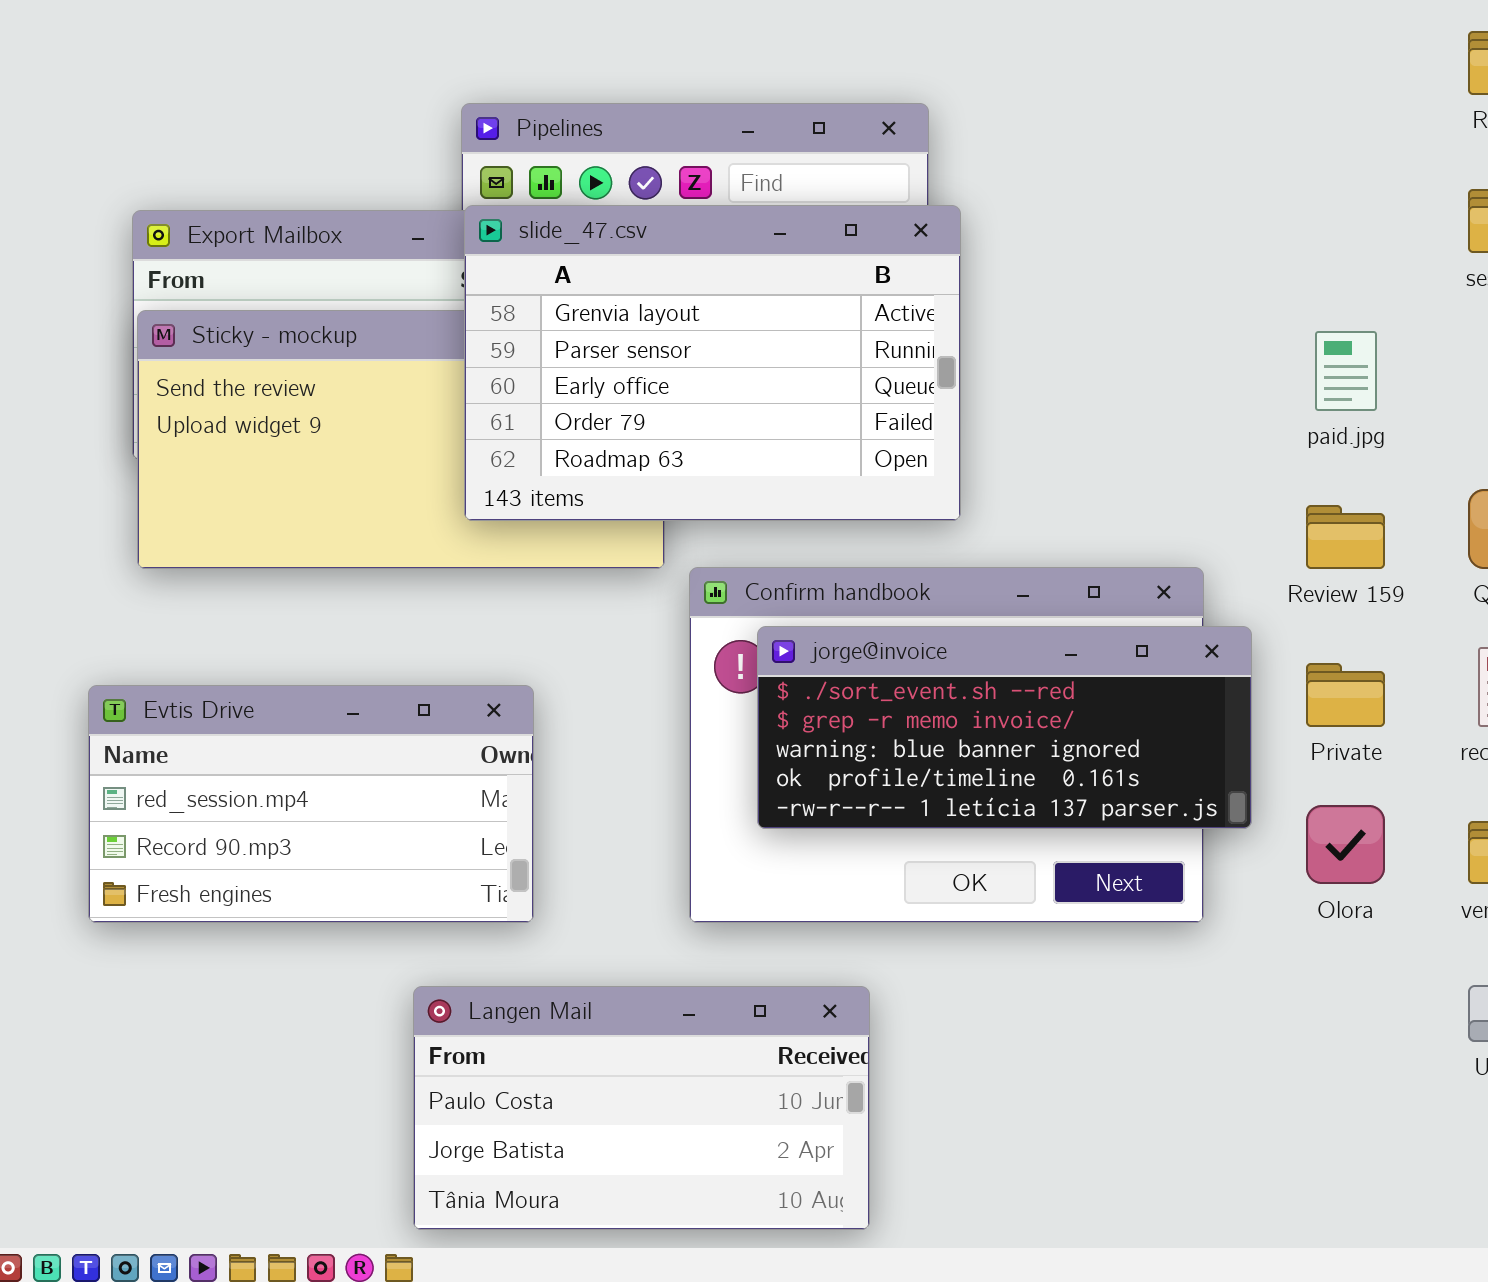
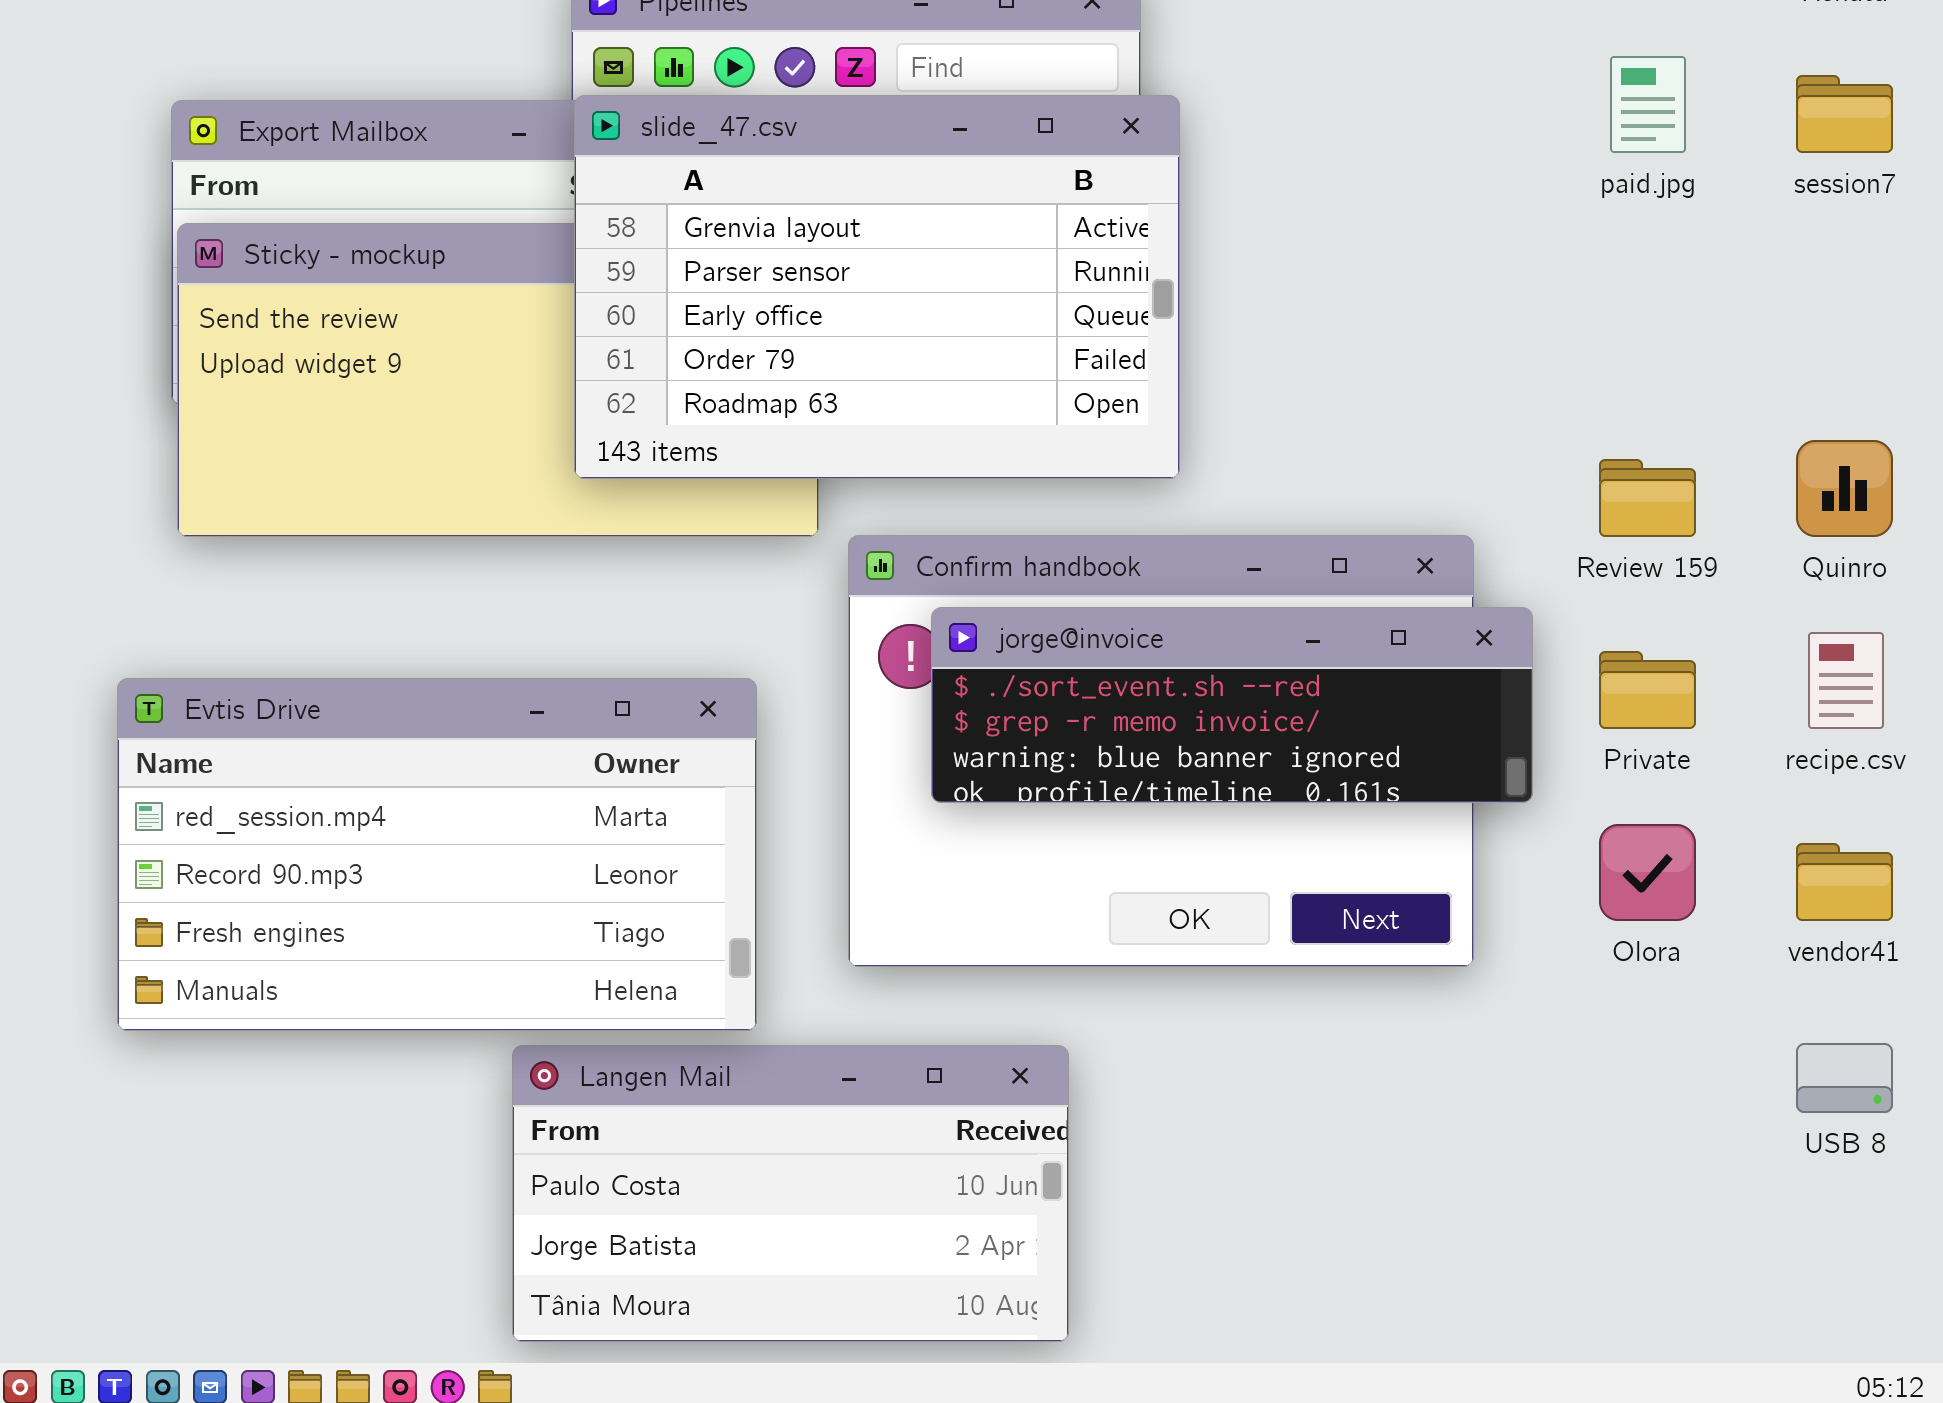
paid.jpg: [1315,331,1377,411] -> [1610,56,1686,153], moved
jorge@invoice: [757,626,1252,829] -> [931,607,1533,803], resized
Evtis Drive: [88,685,534,923] -> [117,678,757,1031], resized

